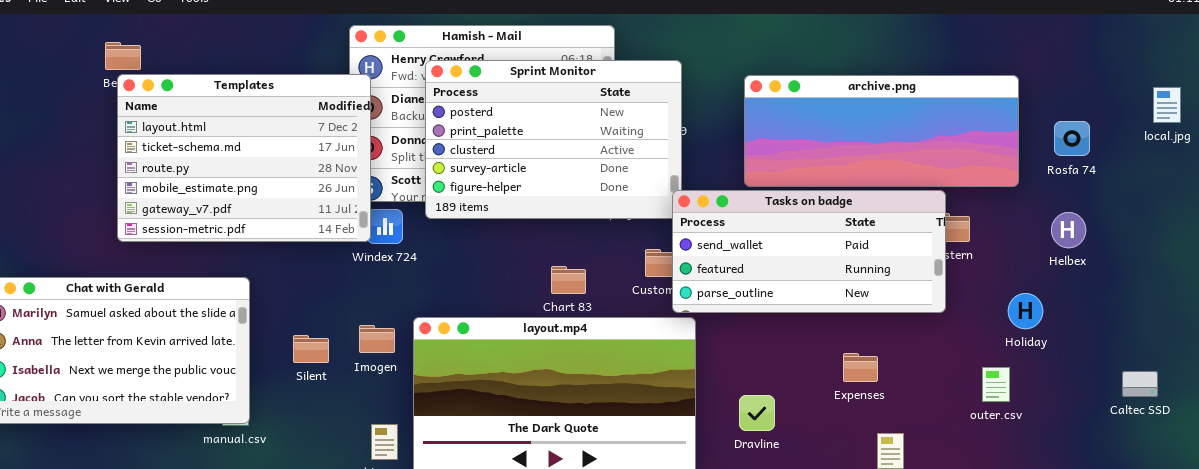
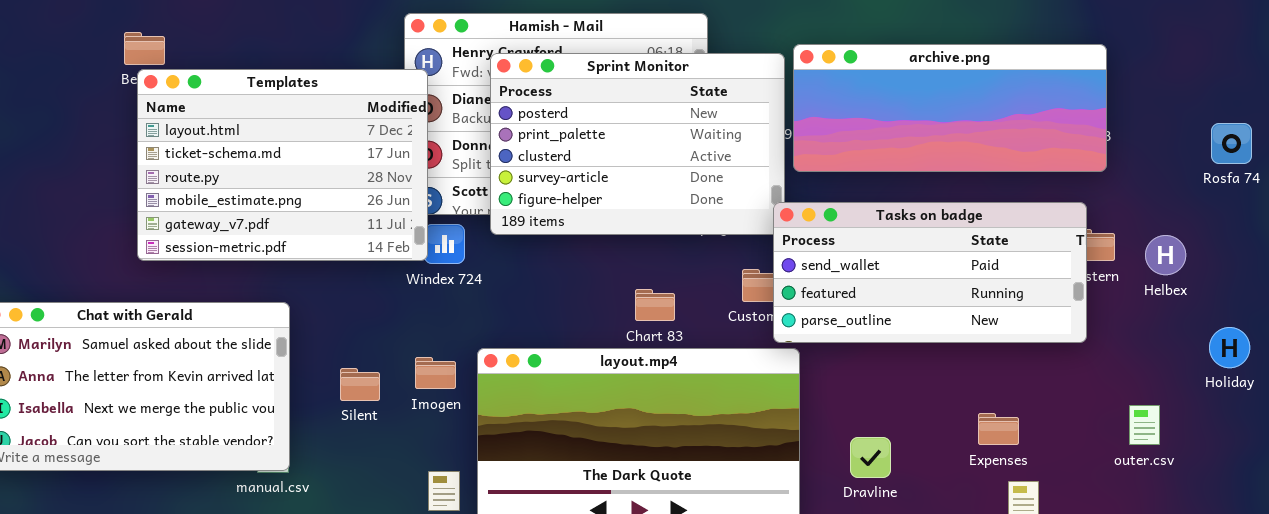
archive.png: [744,75,1019,187] -> [793,44,1107,172], moved
Helbex: [1051,212,1086,248] -> [1145,235,1186,275], moved
Holiday: [1008,293,1043,329] -> [1209,327,1250,368], moved
Expenses: [843,353,878,382] -> [978,413,1019,445], moved

